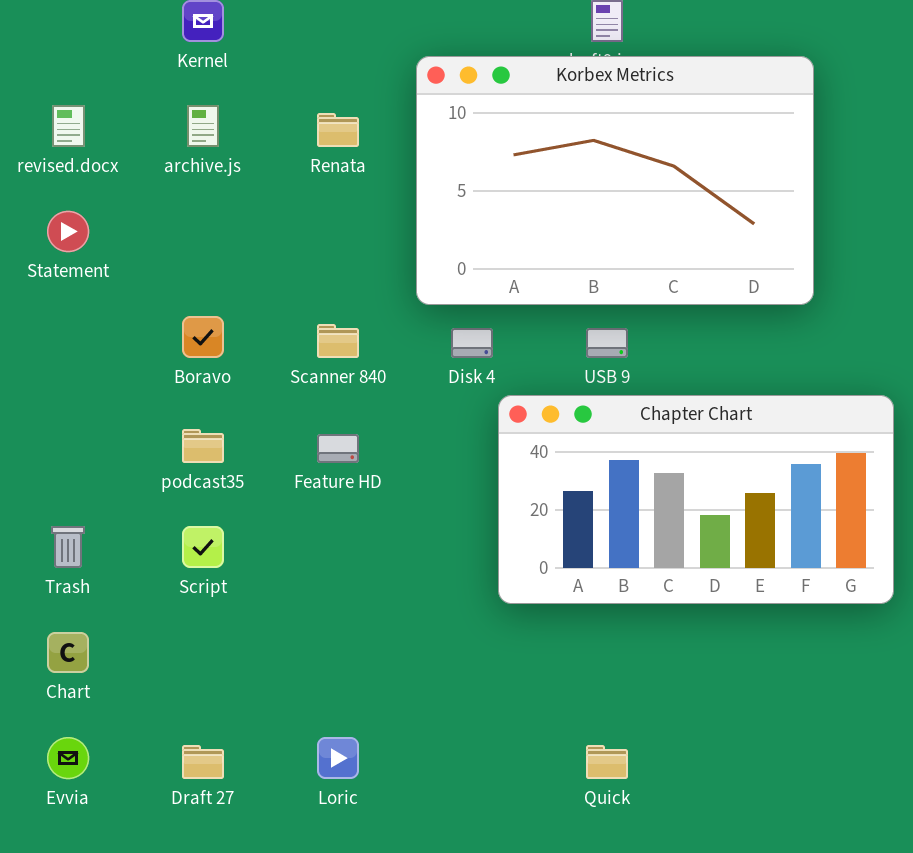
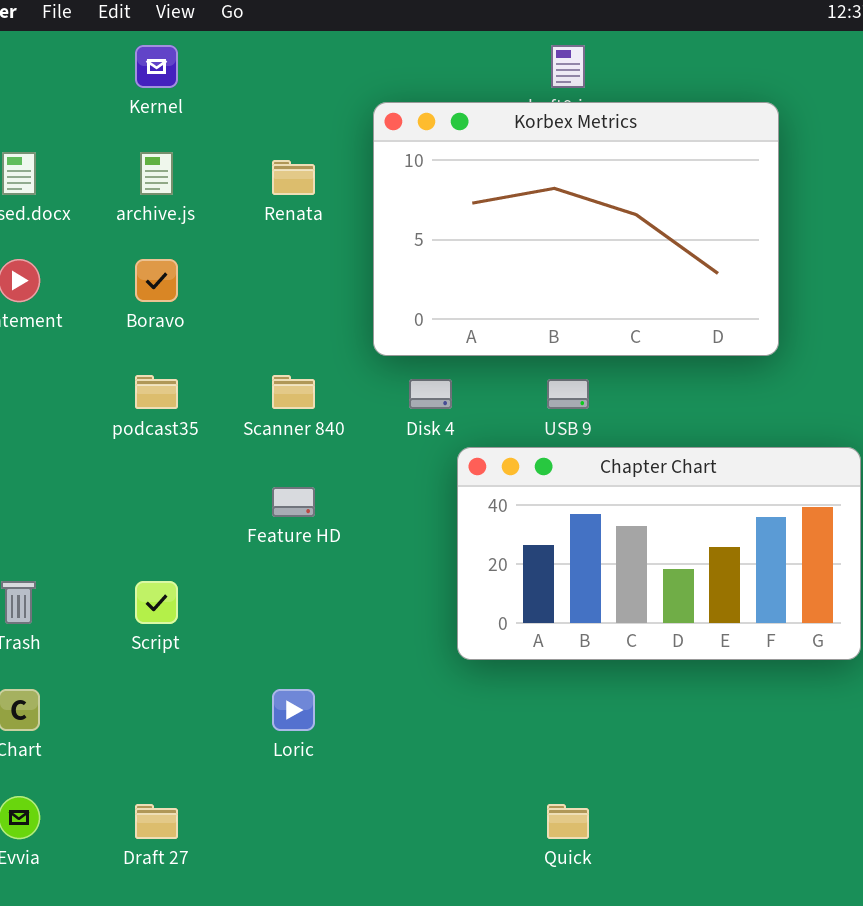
Boravo: [182,316,224,358] -> [135,259,178,302], moved
podcast35: [182,429,224,463] -> [135,375,178,409], moved
Loric: [317,737,359,779] -> [272,689,315,731], moved

